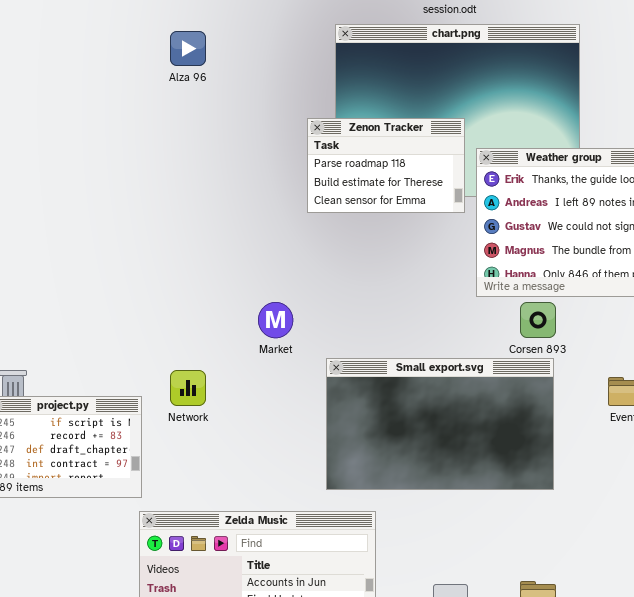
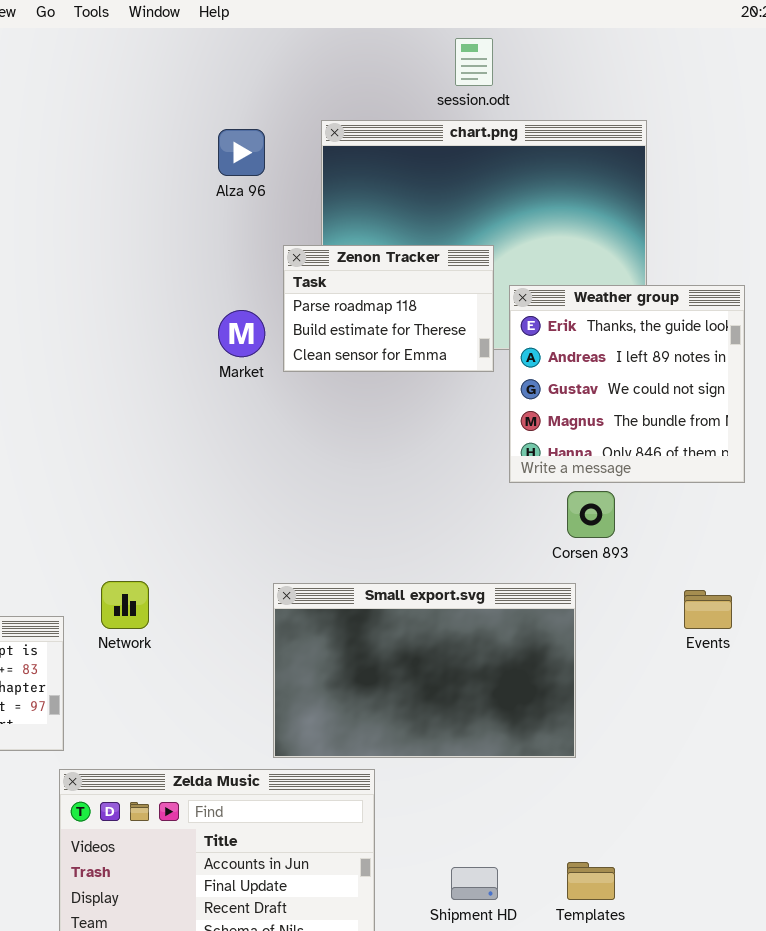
Alza 96: [170,31,206,66] -> [218,129,265,176], moved
Market: [258,302,293,338] -> [218,310,265,357], moved
Small export.svg: [326,358,554,490] -> [273,583,576,758], moved

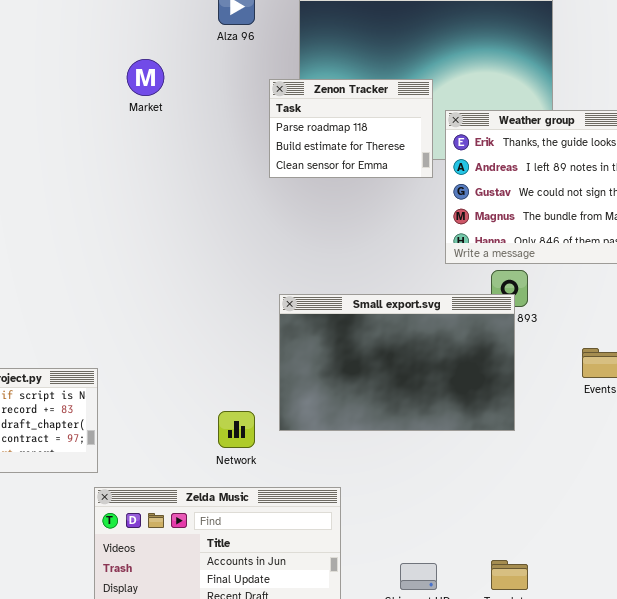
Market: [218,310,265,357] -> [127,59,164,96], moved
Network: [101,581,149,629] -> [218,411,255,448], moved
Small export.svg: [273,583,576,758] -> [279,294,515,431], moved

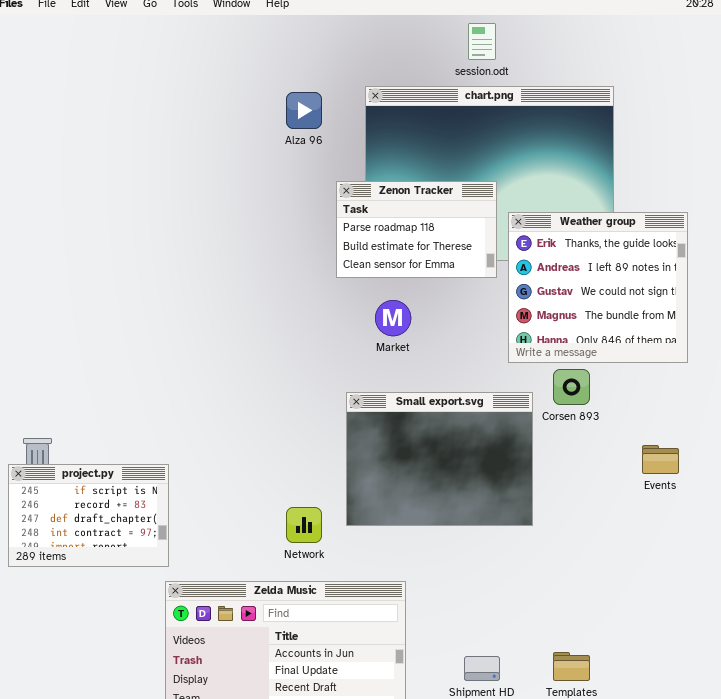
Market: [127,59,164,96] -> [375,300,411,336], moved
Small export.svg: [279,294,515,431] -> [346,392,533,526], resized

